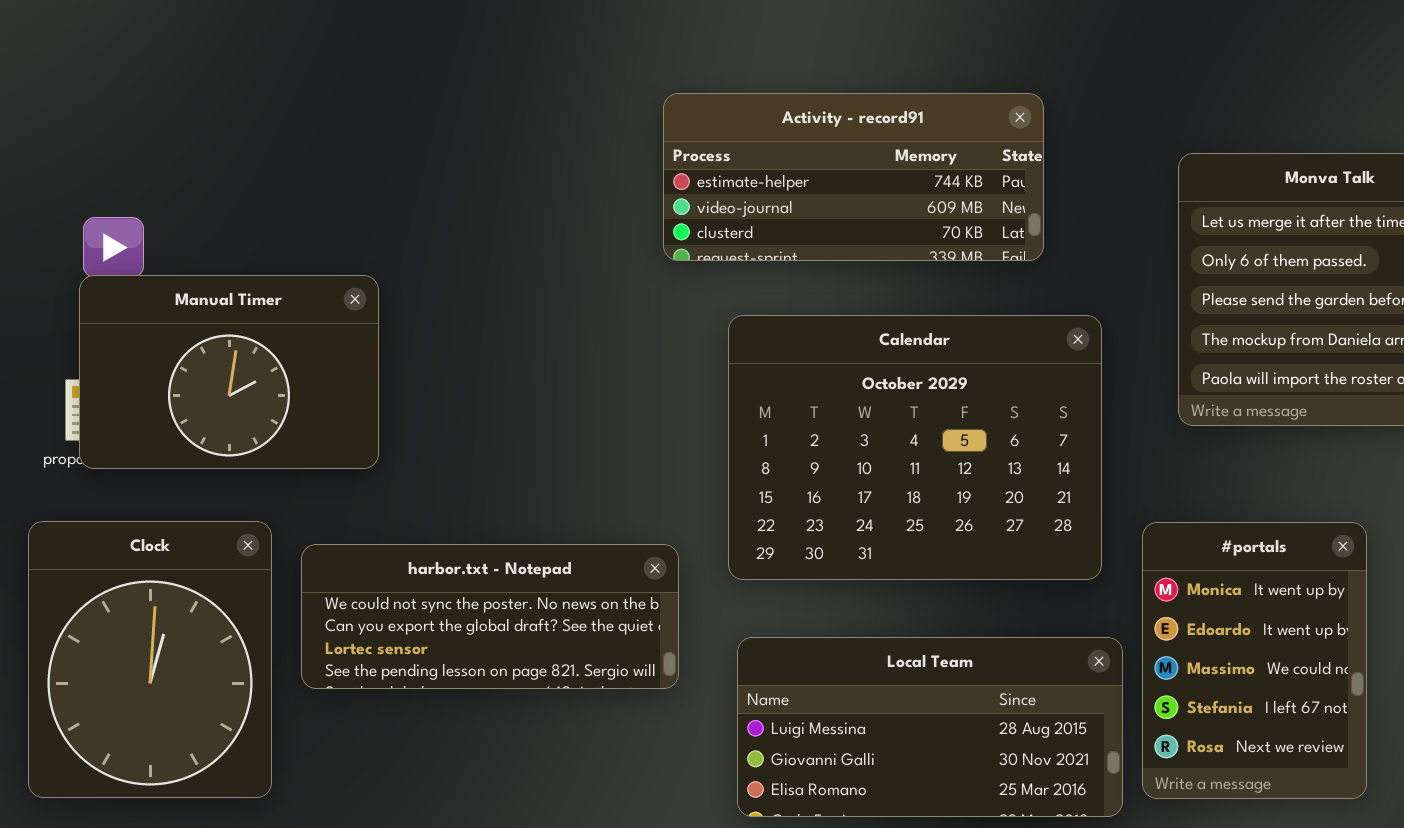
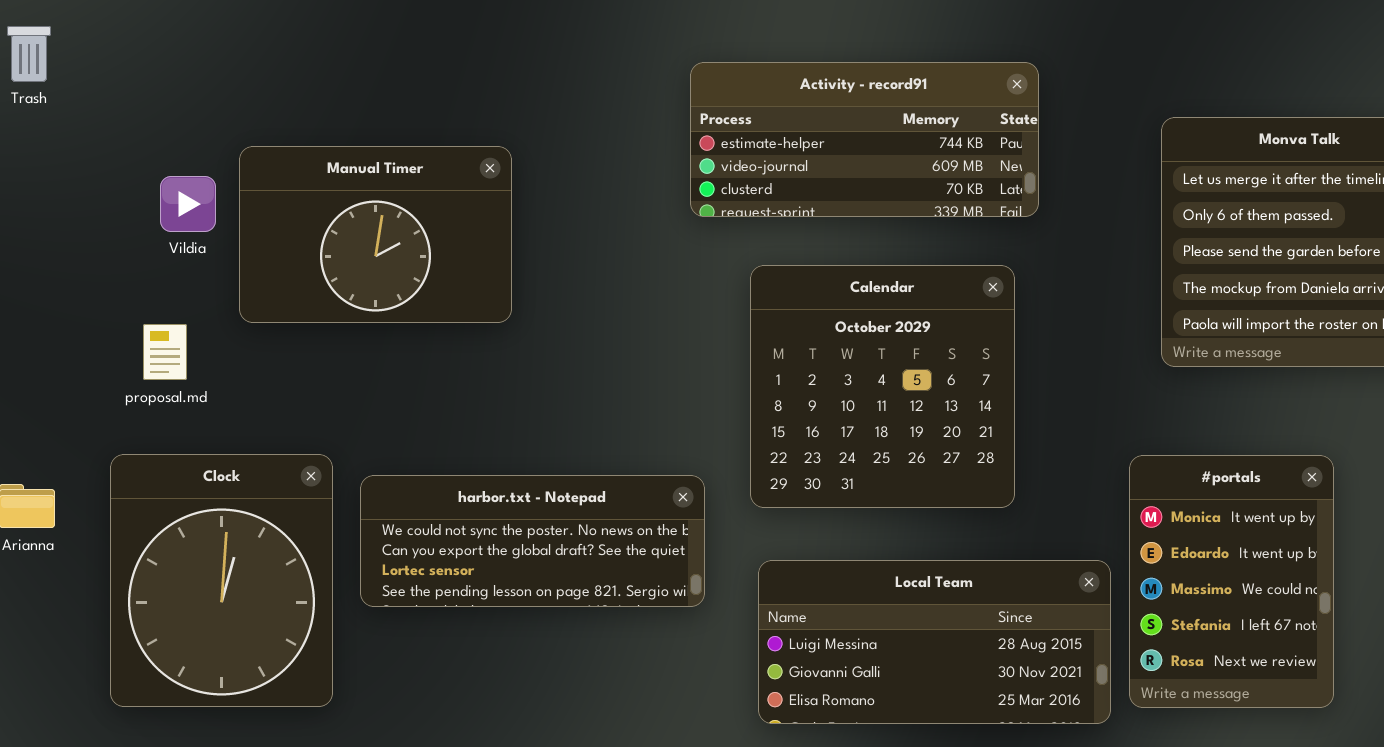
Manual Timer: [79,275,379,469] -> [239,146,512,323], moved
Calendar: [728,315,1102,580] -> [750,265,1015,508], resized

